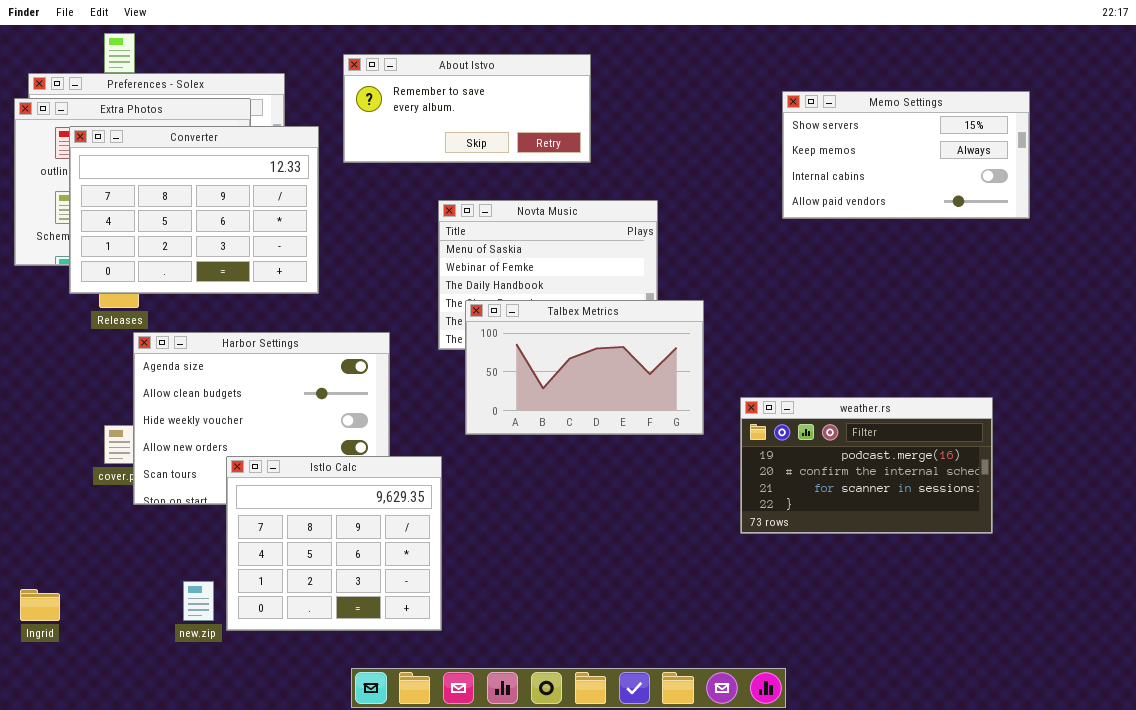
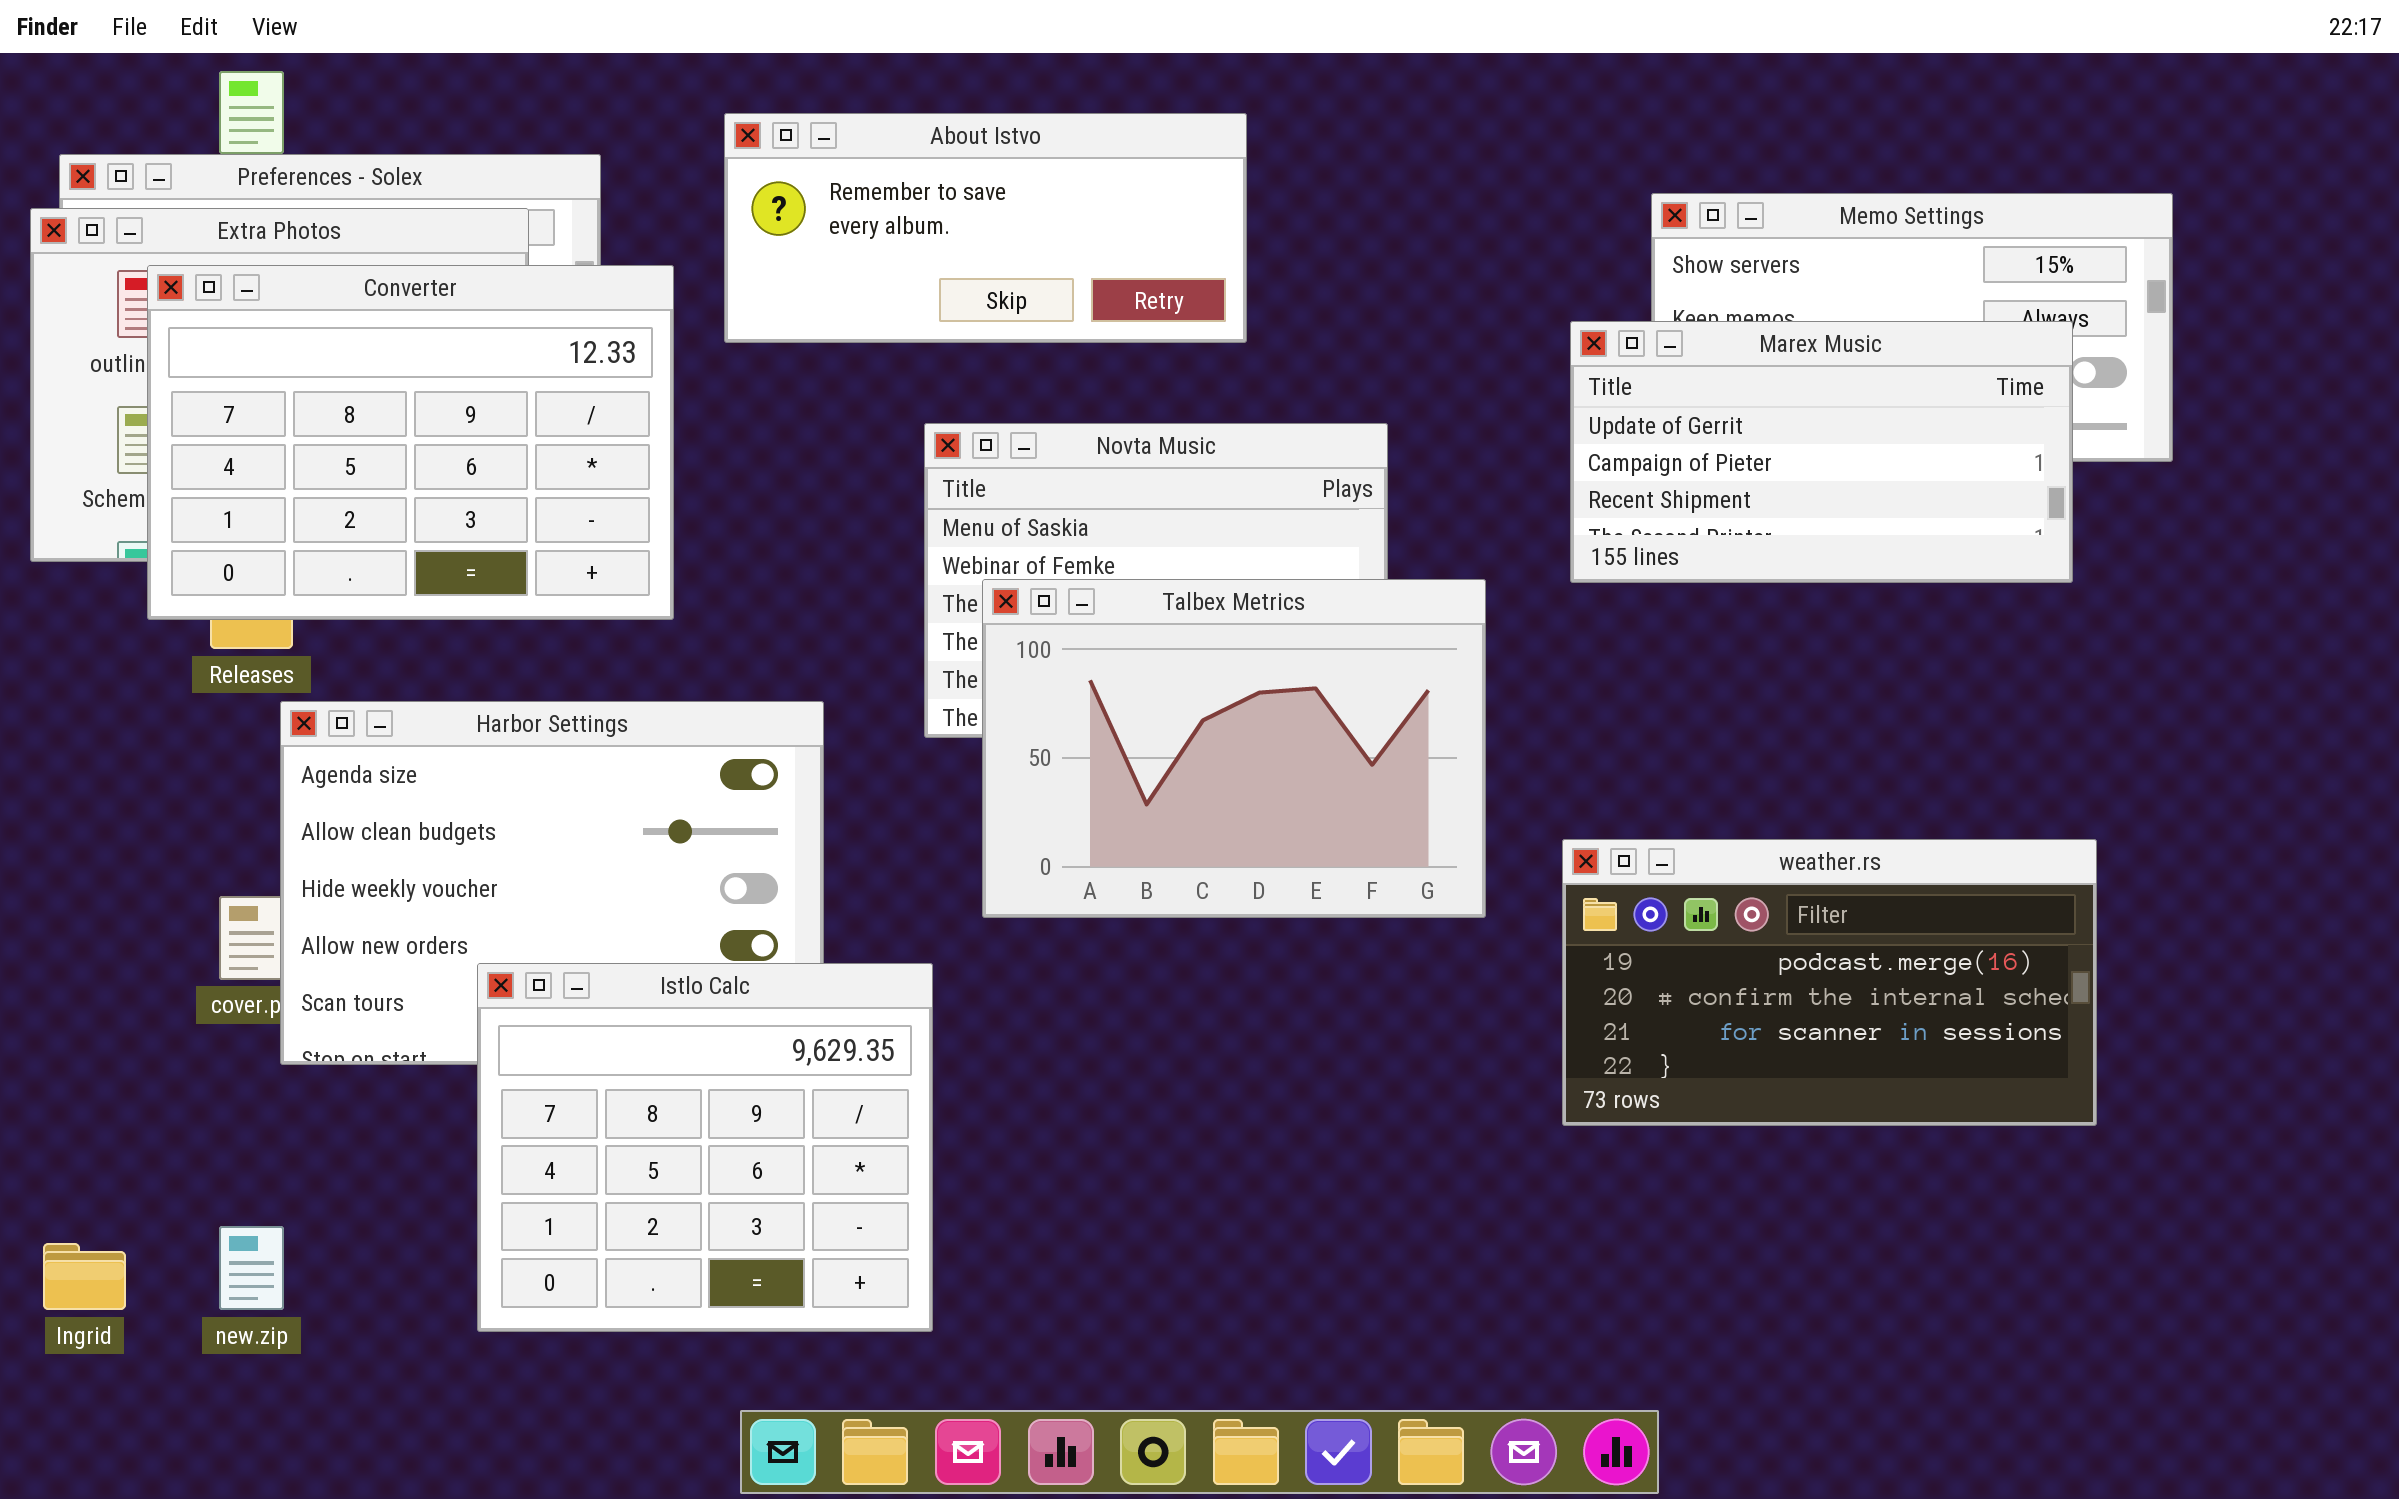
Marex Music: none -> [1570,321,2073,583], opened
Talbex Metrics: [465,300,704,435] -> [982,579,1486,918], resized
new.zip: [183,581,214,621] -> [219,1226,284,1310], moved

